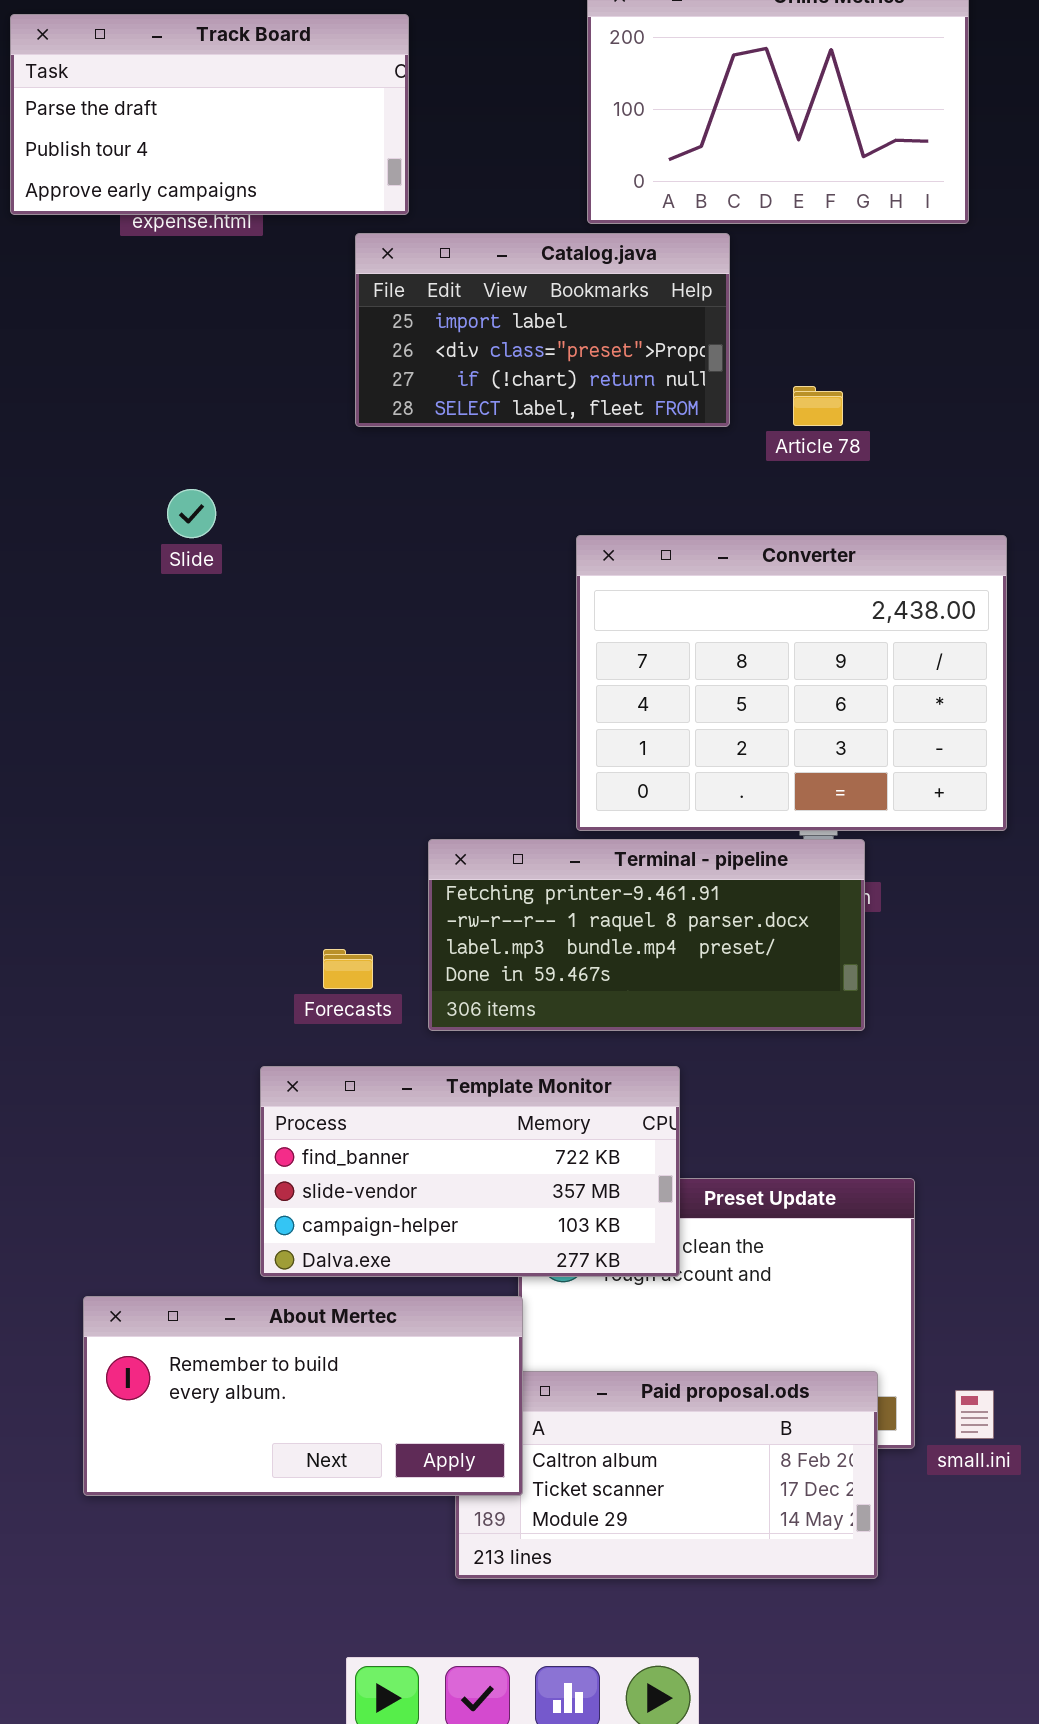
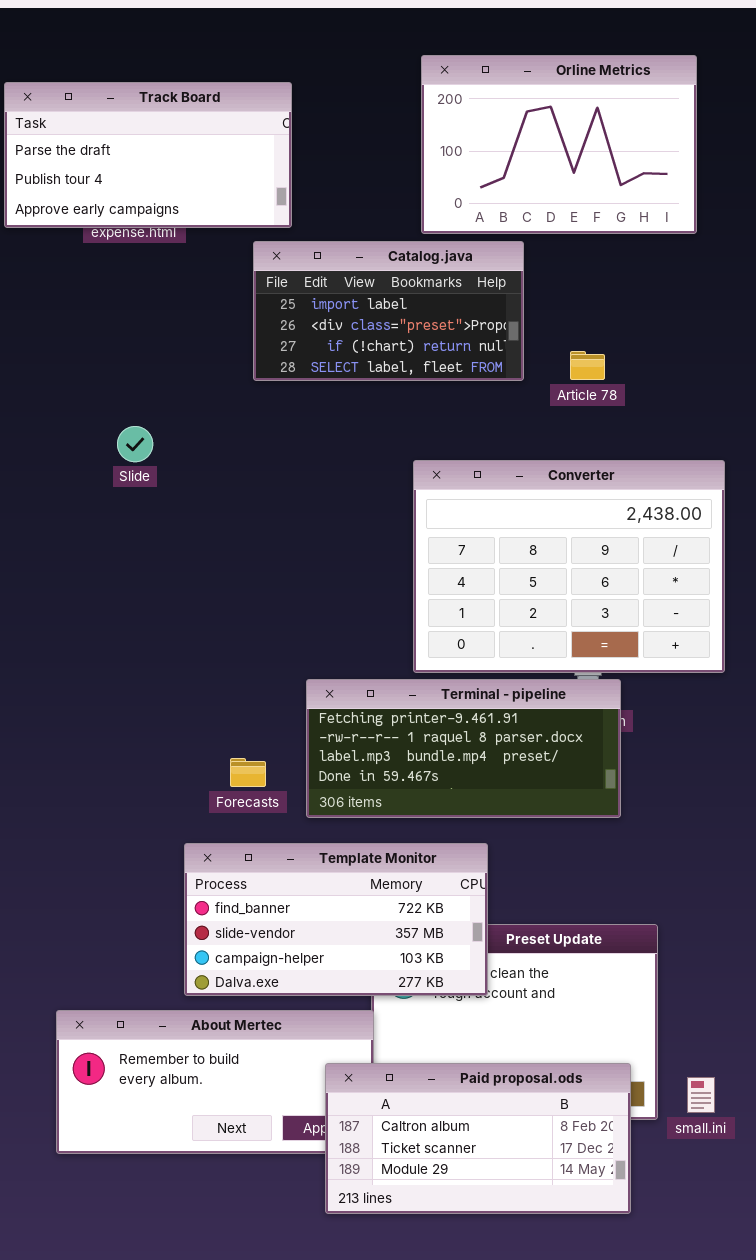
Paid proposal.ods: [455,1371,878,1579] -> [325,1063,631,1214], raised

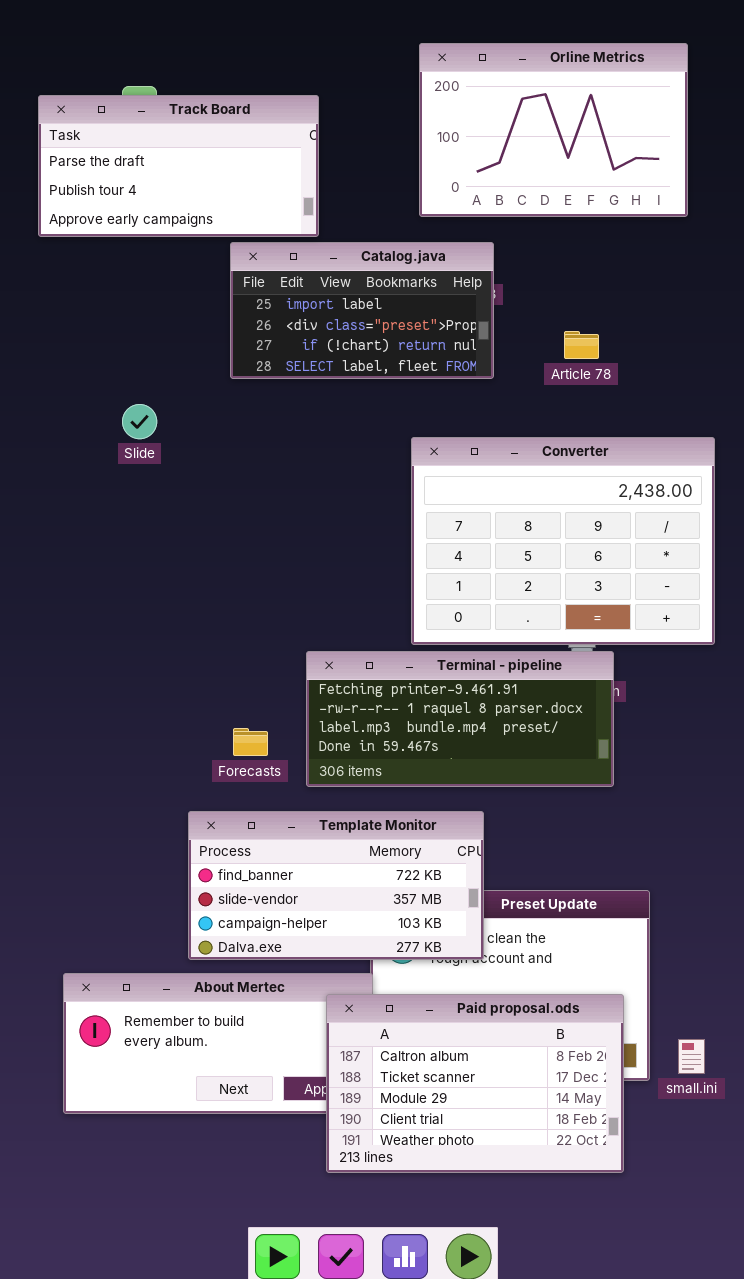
Track Board: [4,82,292,228] -> [38,95,319,237], moved
Catalog.java: [253,241,524,381] -> [230,242,494,379], moved
Paid proposal.ods: [325,1063,631,1214] -> [326,994,624,1173], resized

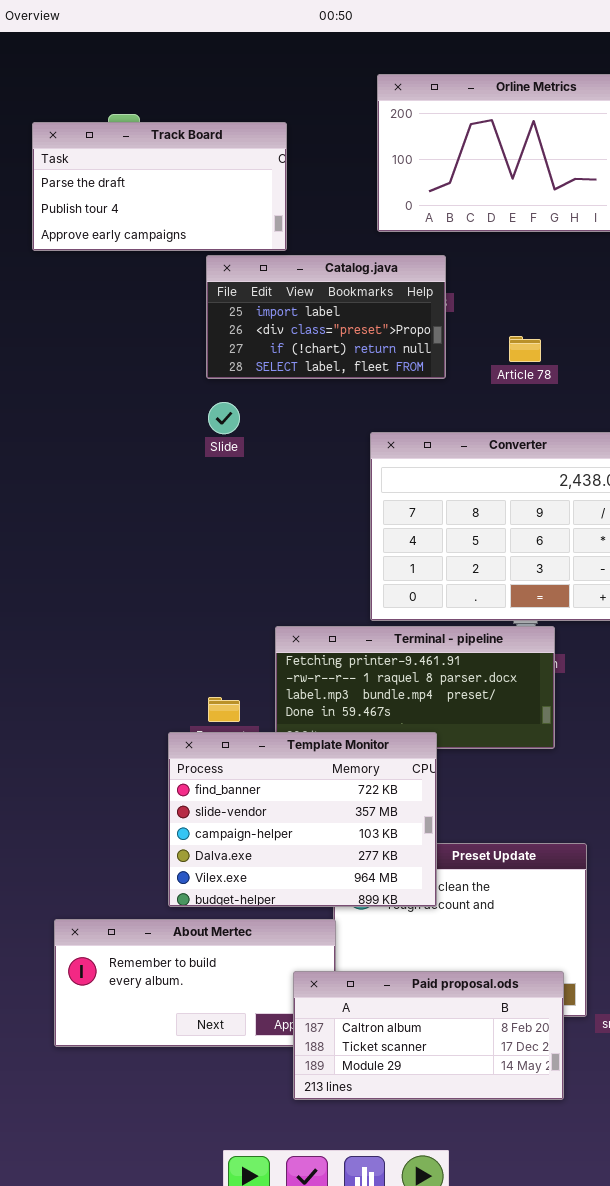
Slide: [122,404,157,439] -> [208,402,240,434], moved
Template Monitor: [188,811,484,960] -> [168,732,437,907], resized
Paid proposal.ods: [326,994,624,1173] -> [293,971,564,1100], resized

